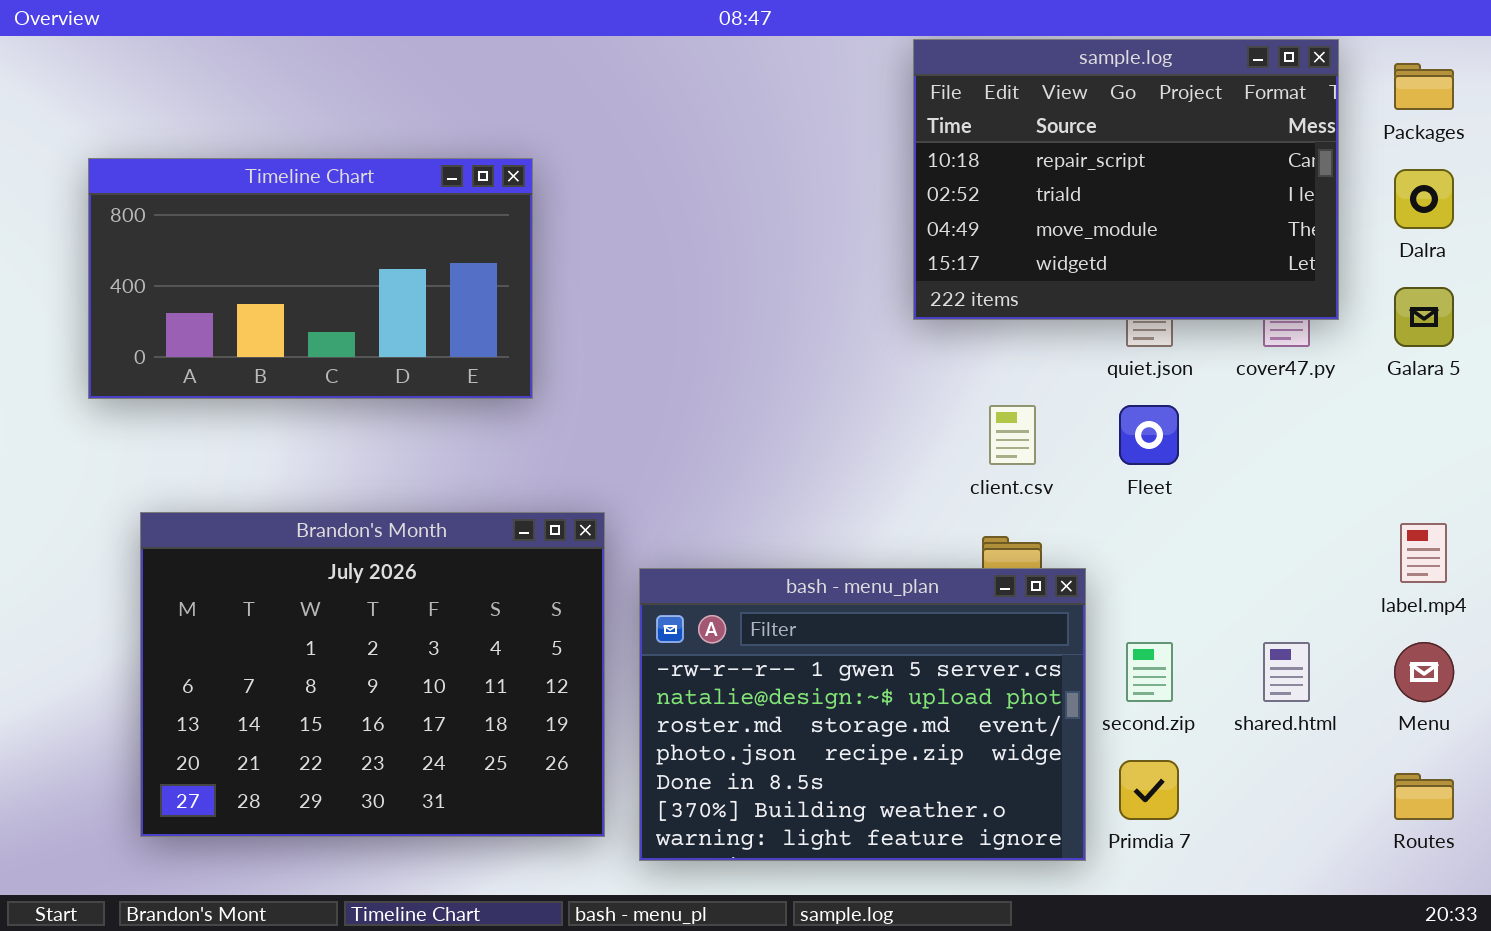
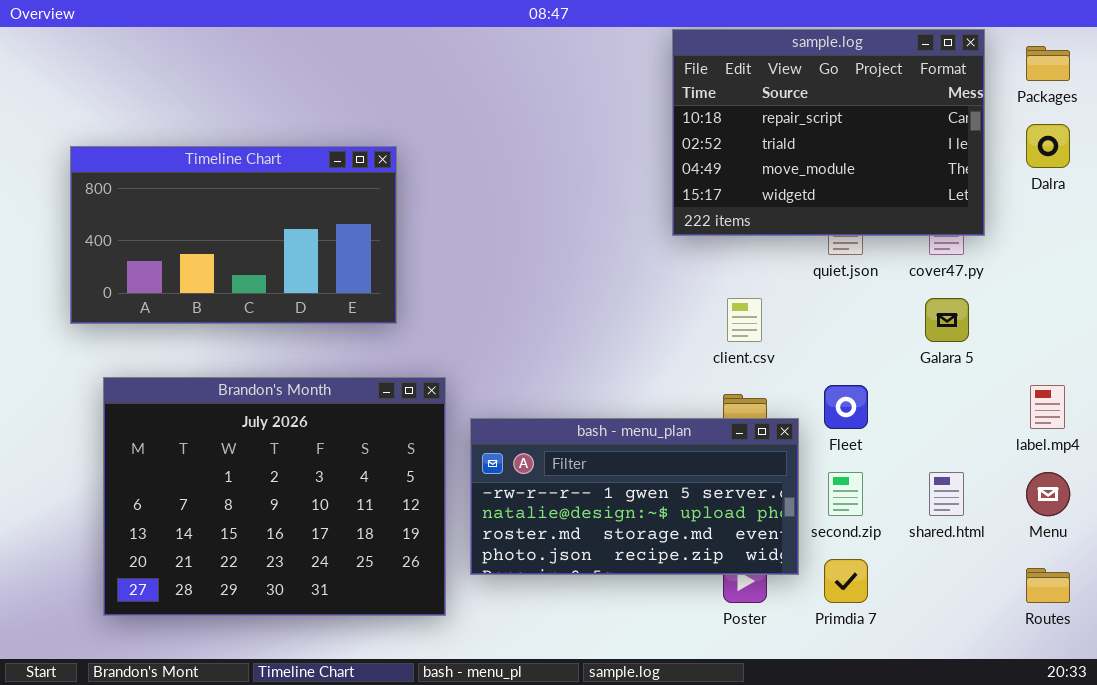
Timeline Chart: [88,158,533,399] -> [70,146,397,324], moved
Galara 5: [1394,287,1454,347] -> [925,298,969,342], moved
Fleet: [1119,405,1179,465] -> [824,385,868,429], moved
bash - menu_plan: [639,568,1086,861] -> [470,418,799,575], resized

